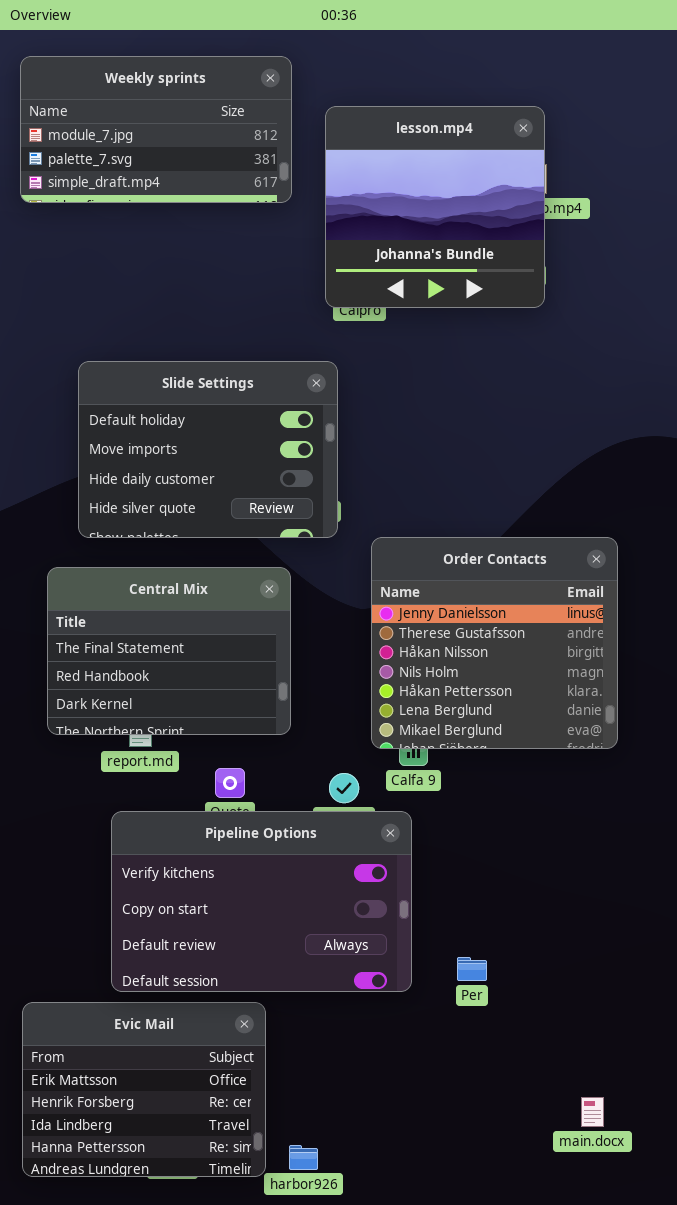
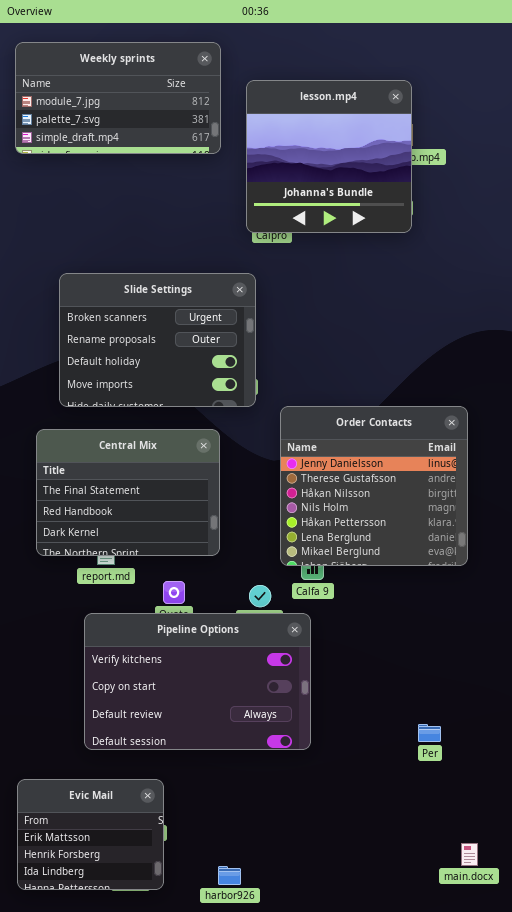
Slide Settings: [78,361,338,538] -> [59,273,256,407], scrolled up 2 rows
Per: [457,957,487,981] -> [418,724,441,742], moved
Evic Mail: [22,1002,266,1177] -> [17,779,164,890], resized
main.docx: [581,1097,604,1127] -> [461,843,478,866], moved

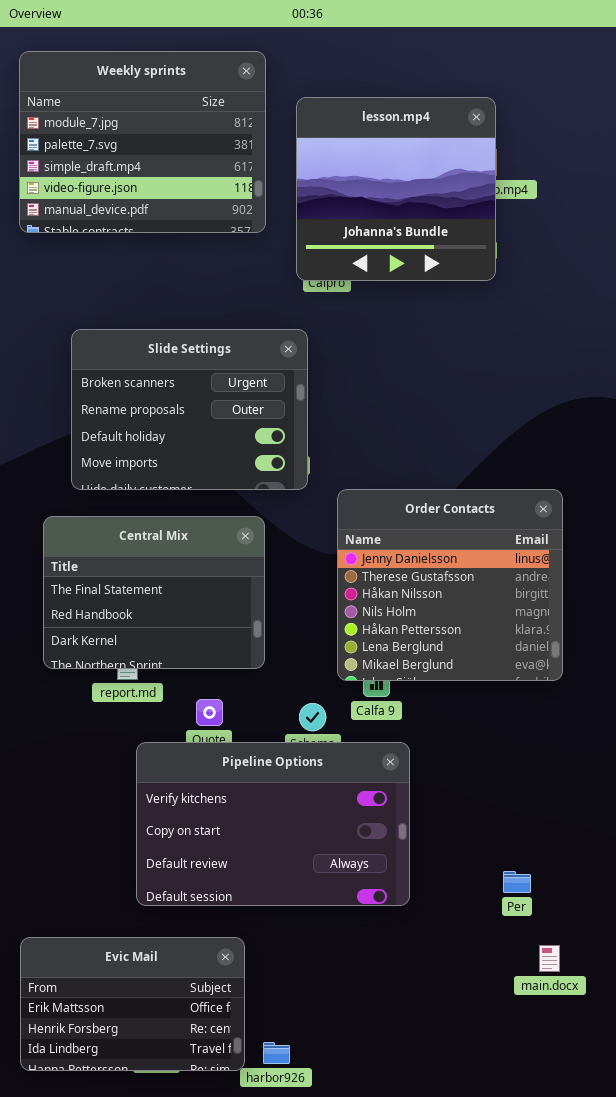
Weekly sprints: [15,42,221,154] -> [19,51,266,233], resized
Pipeline Options: [84,613,311,750] -> [136,742,410,906], moved
Evic Mail: [17,779,164,890] -> [20,937,245,1071], resized
main.docx: [461,843,478,866] -> [539,945,560,972], moved

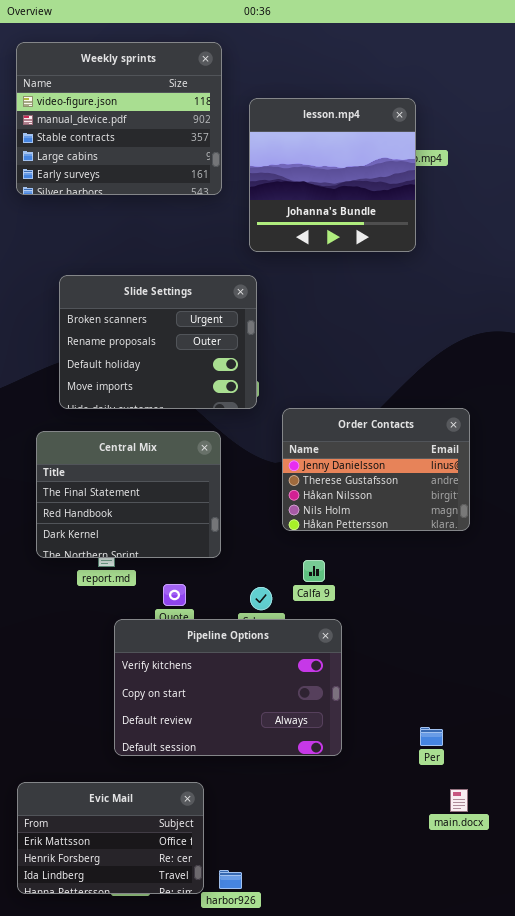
Weekly sprints: [19,51,266,233] -> [16,42,222,195], scrolled down 3 rows
lesson.mp4: [296,97,496,281] -> [249,98,416,252], moved
Order Contacts: [337,489,563,681] -> [282,408,470,531], resized

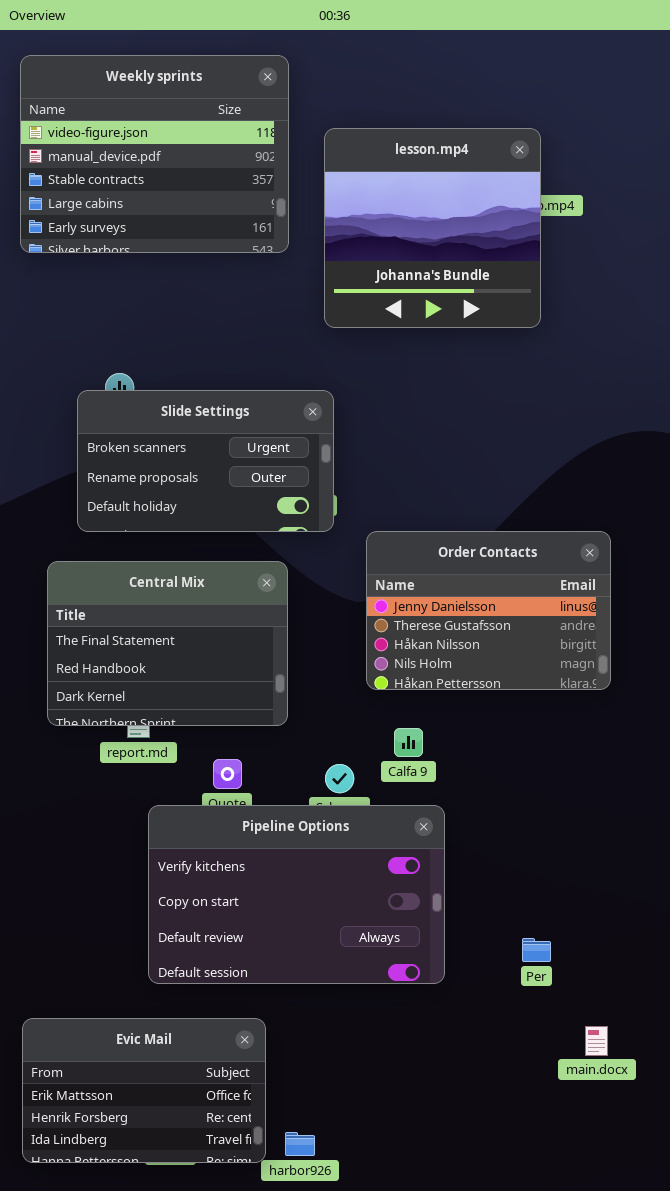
Slide Settings: [59,275,257,409] -> [77,390,334,532], resized
Per: [420,727,443,746] -> [522,938,551,962], moved

